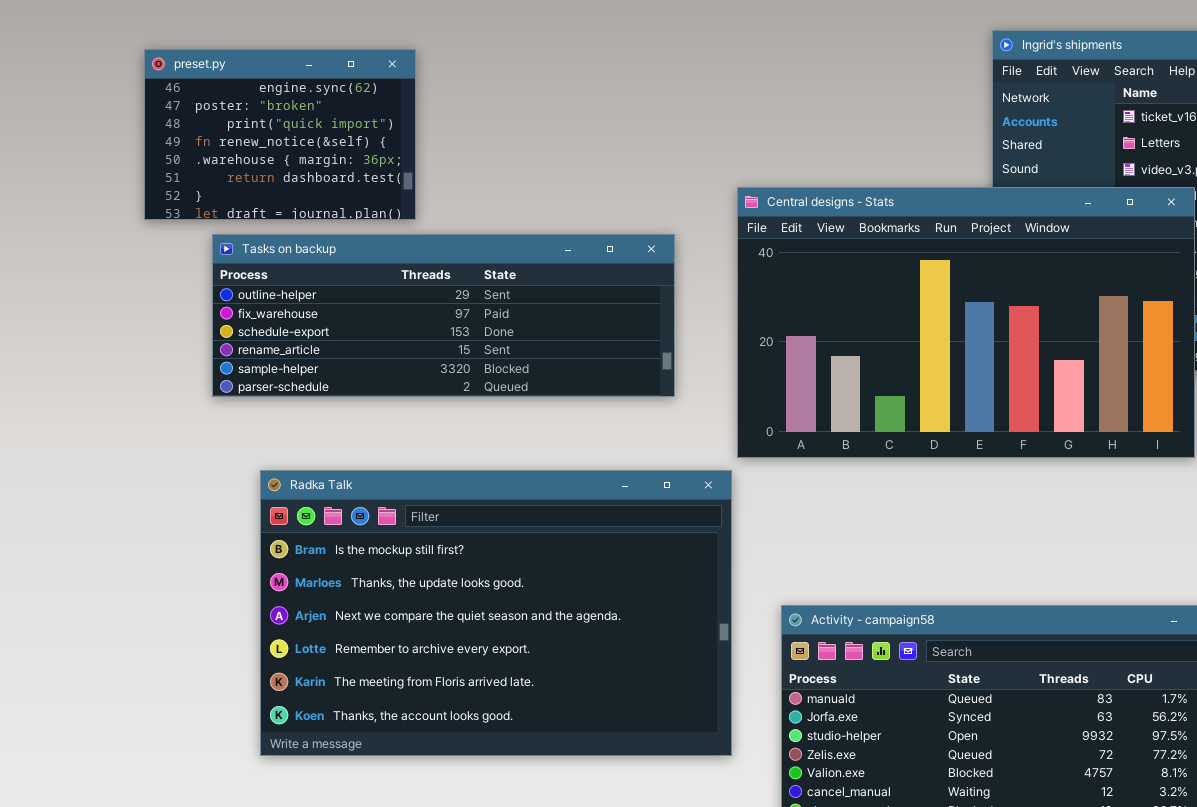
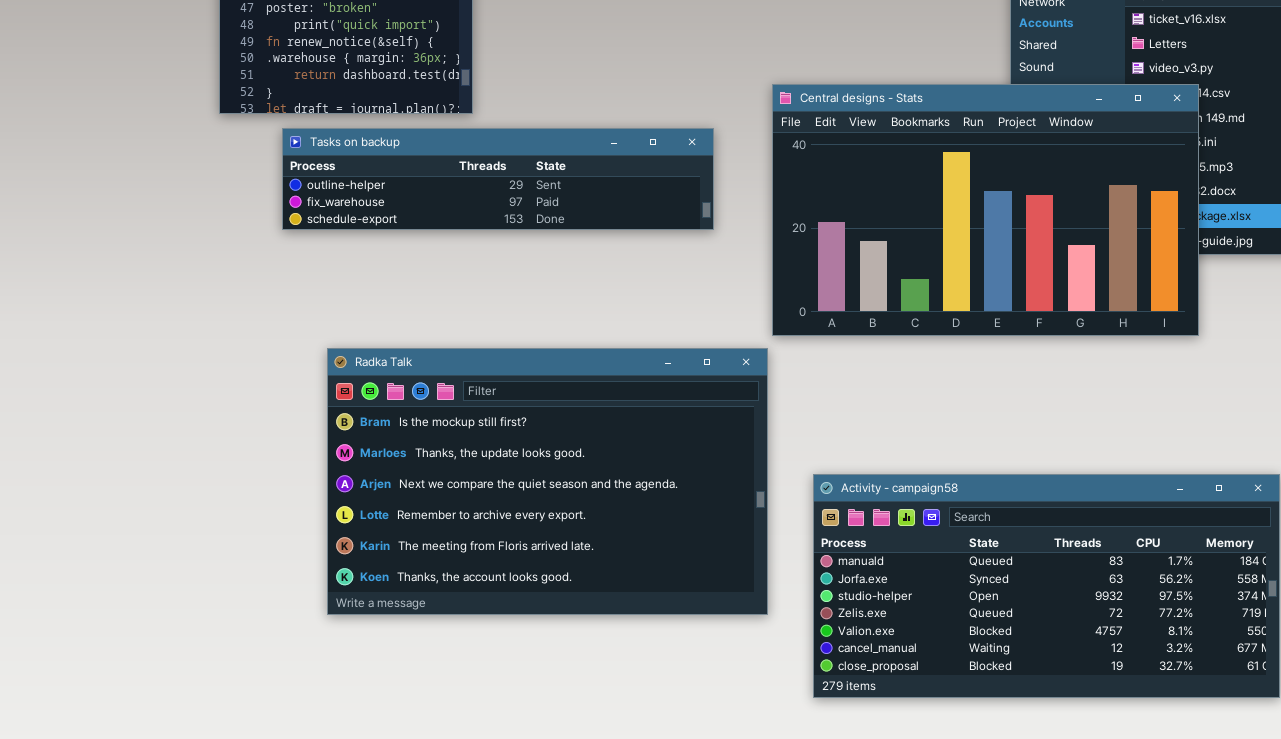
Tasks on backup: [212,234,675,397] -> [282,128,714,230], resized

